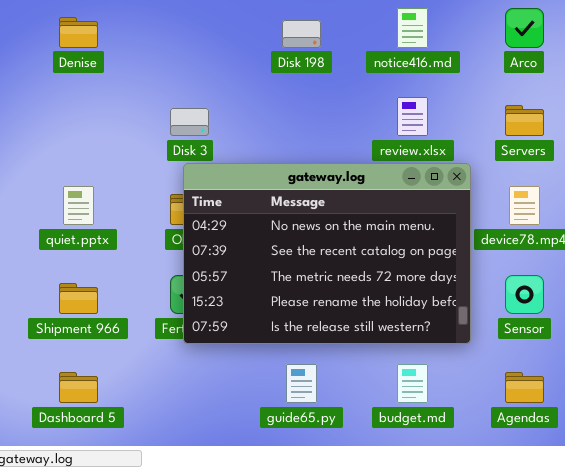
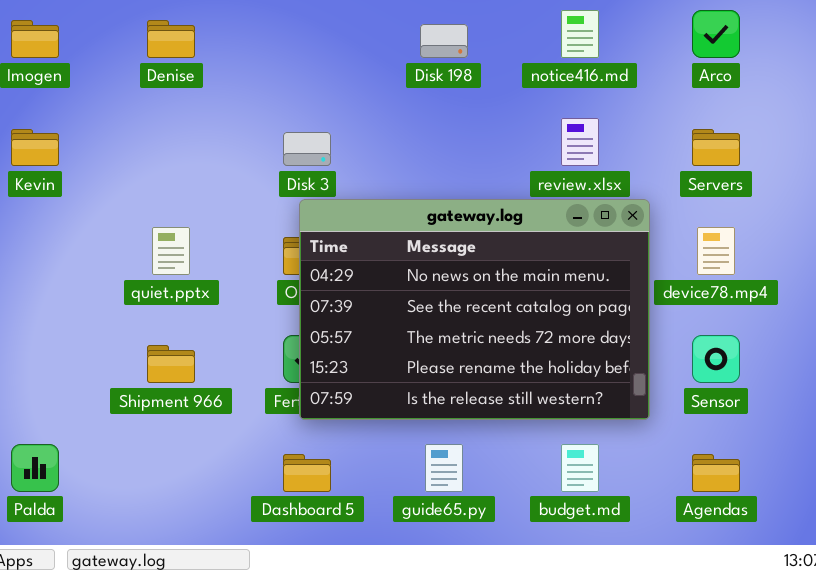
Dashboard 5: [59,372,98,403] -> [283,454,331,492], moved

